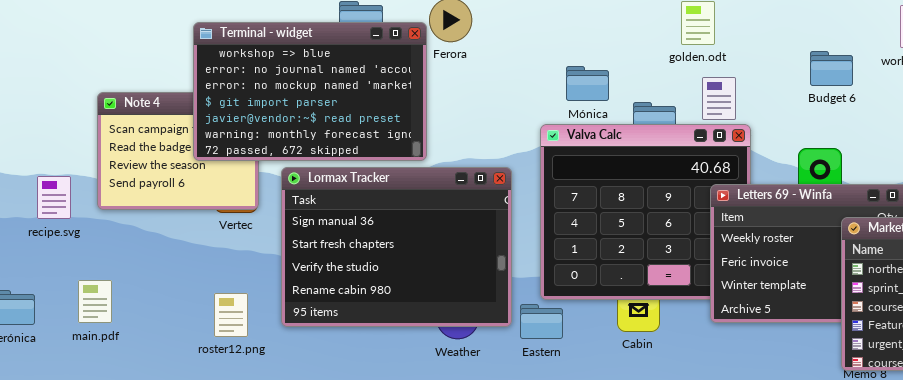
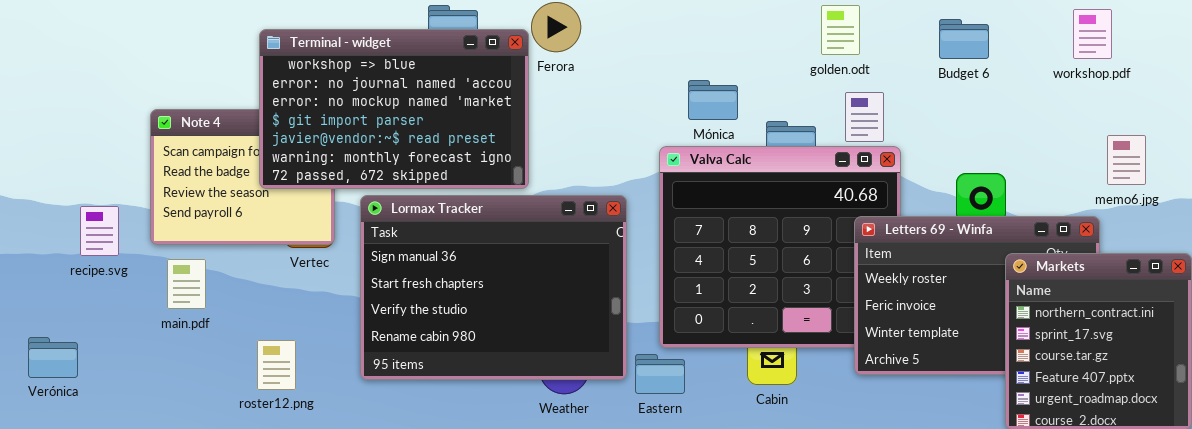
Budget 6: [810,51,853,86] -> [939,19,989,59], moved
main.pdf: [78,280,112,323] -> [167,259,206,309], moved
roster12.png: [214,293,248,337] -> [257,340,296,390], moved

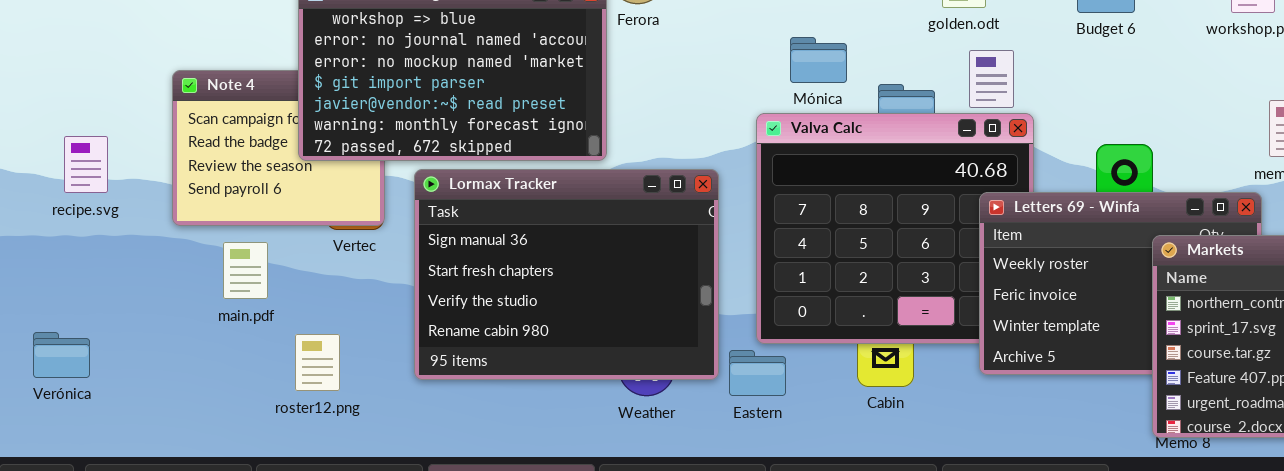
recipe.svg: [80,206,119,256] -> [64,136,108,193], moved
main.pdf: [167,259,206,309] -> [223,242,268,299], moved

